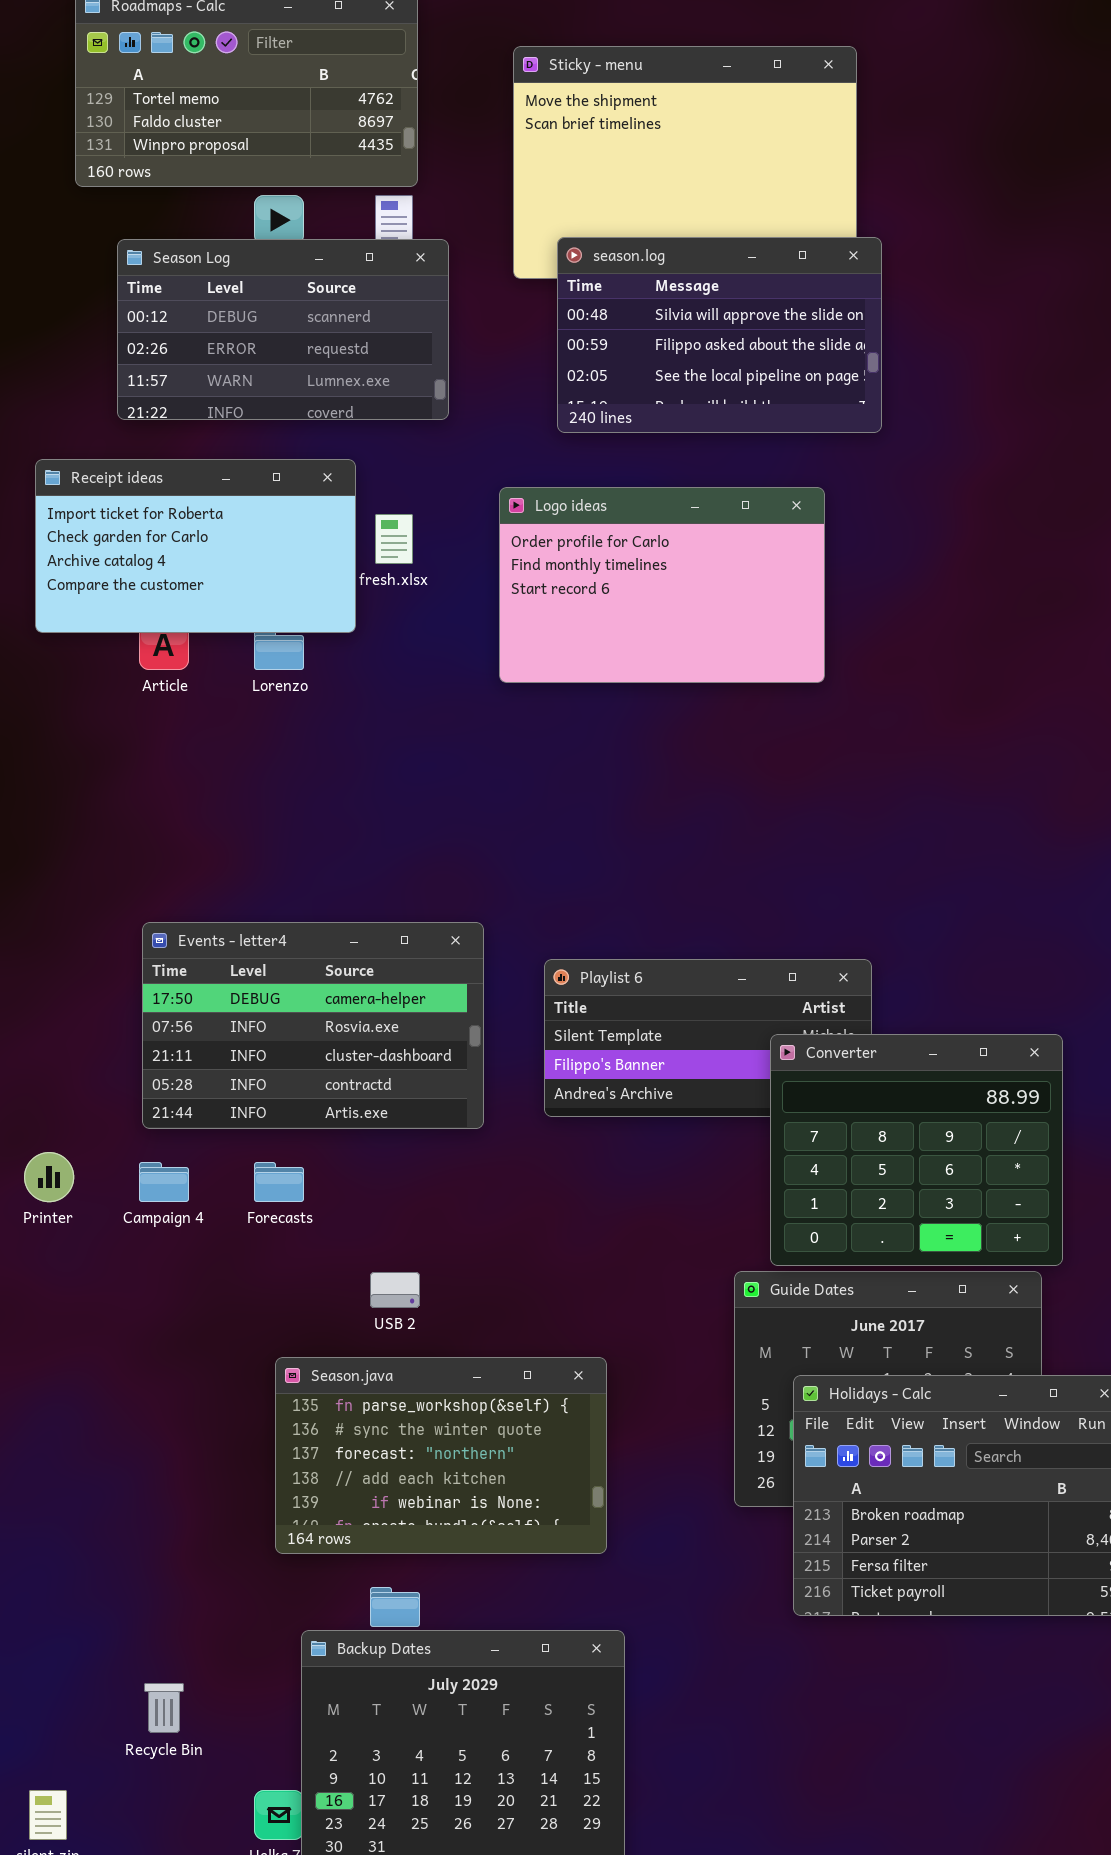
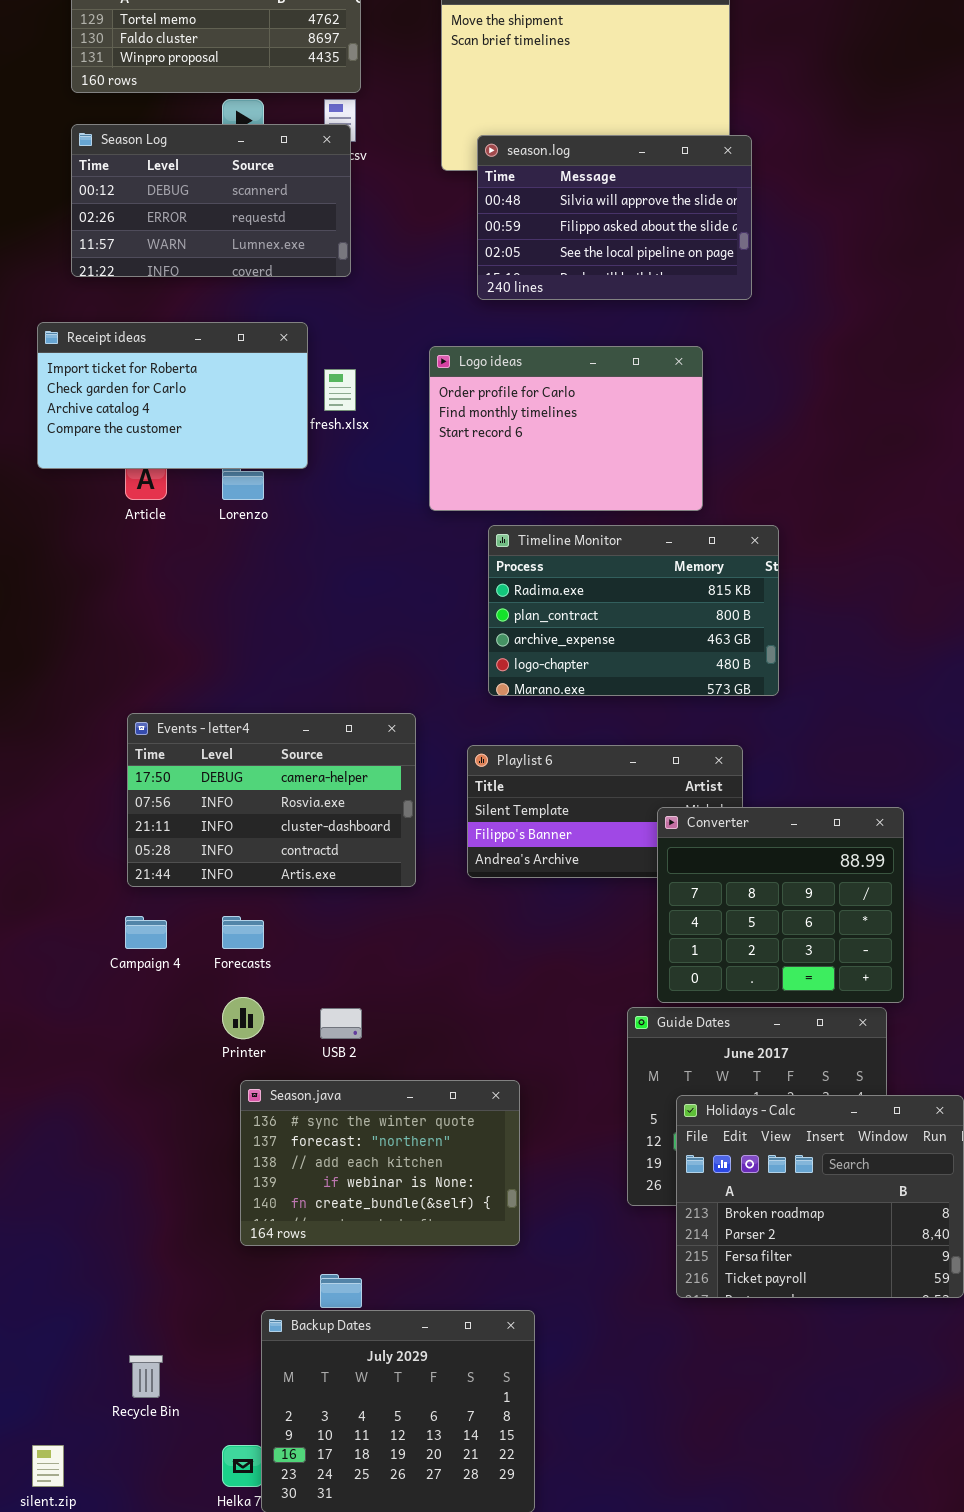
Season Log: [117,239,449,420] -> [71,124,351,277], moved
Timeline Monitor: none -> [488,525,779,696], opened
Printer: [24,1152,74,1202] -> [222,997,264,1039], moved
Season.java: [275,1357,607,1554] -> [240,1080,520,1246], scrolled down 1 row

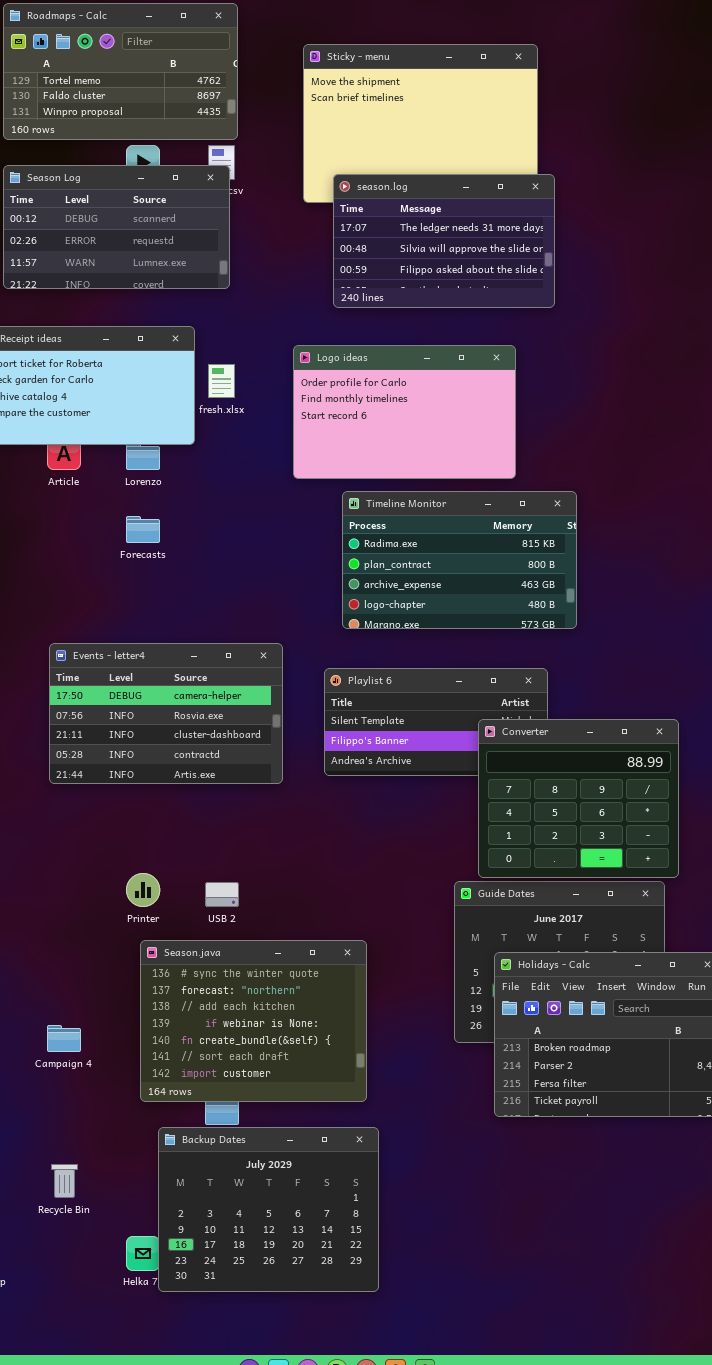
season.log: [477,135,752,300] -> [333,174,555,308], scrolled up 1 row
Campaign 4: [125,916,167,949] -> [47,1025,81,1052], moved
Forecasts: [222,916,264,949] -> [126,516,160,543], moved
Season.java: [240,1080,520,1246] -> [140,940,367,1102], resized

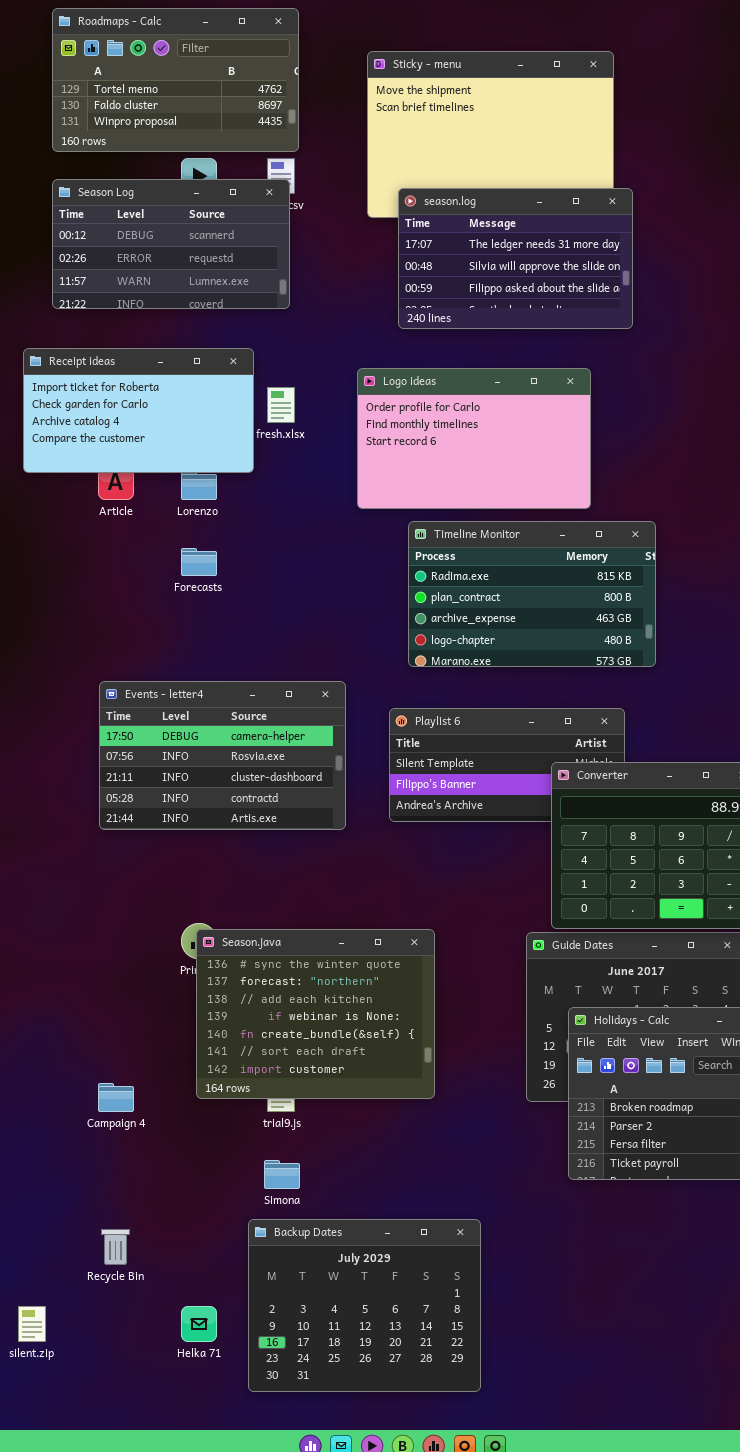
Season.java: [140,940,367,1102] -> [196,929,435,1099], moved
Backup Dates: [158,1127,379,1292] -> [248,1219,481,1392], moved

